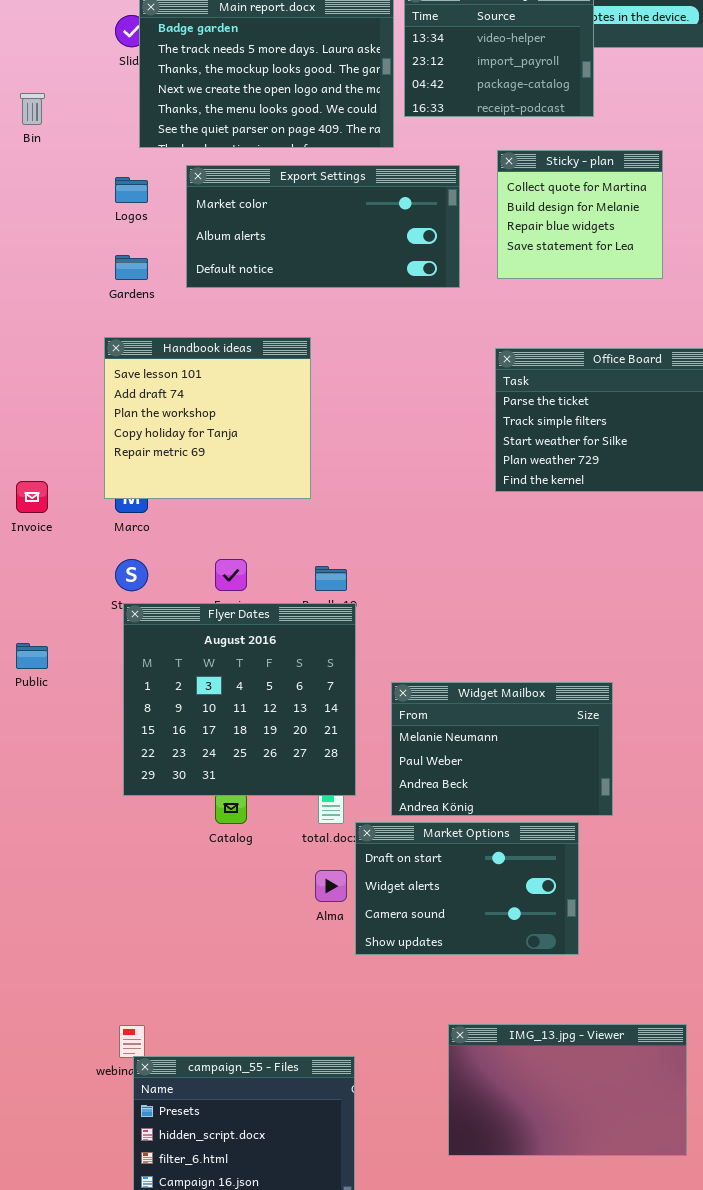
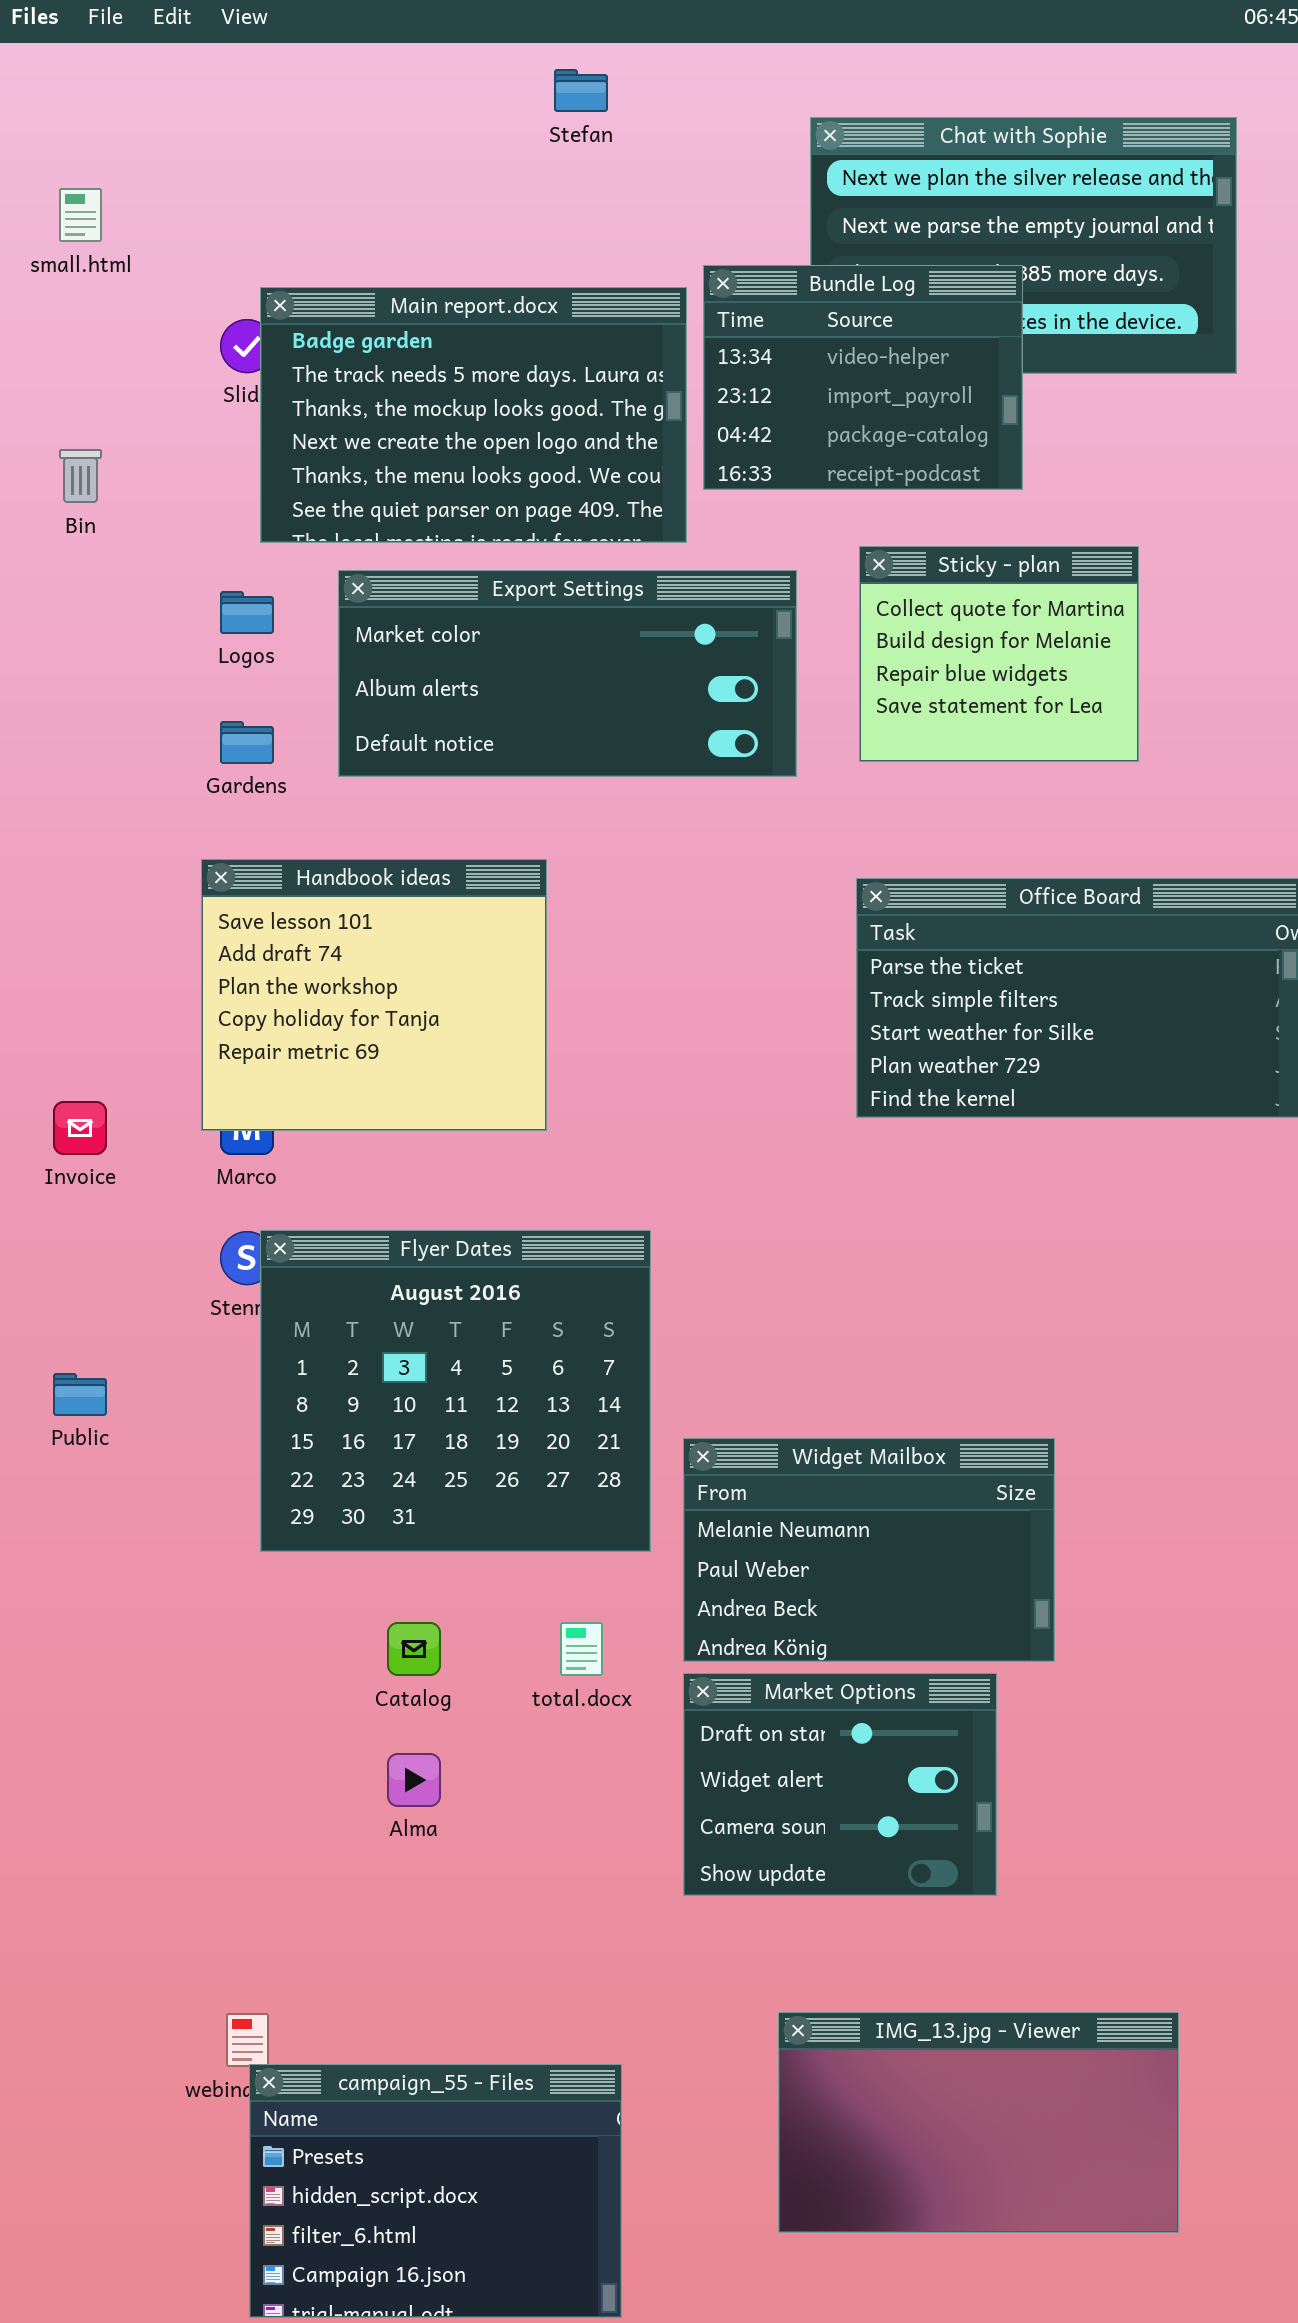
Flyer Dates: [123,603,356,796] -> [260,1230,651,1552], moved
Market Options: [355,822,579,955] -> [683,1673,997,1896], resized
Alma: [315,870,347,902] -> [387,1753,441,1807], moved

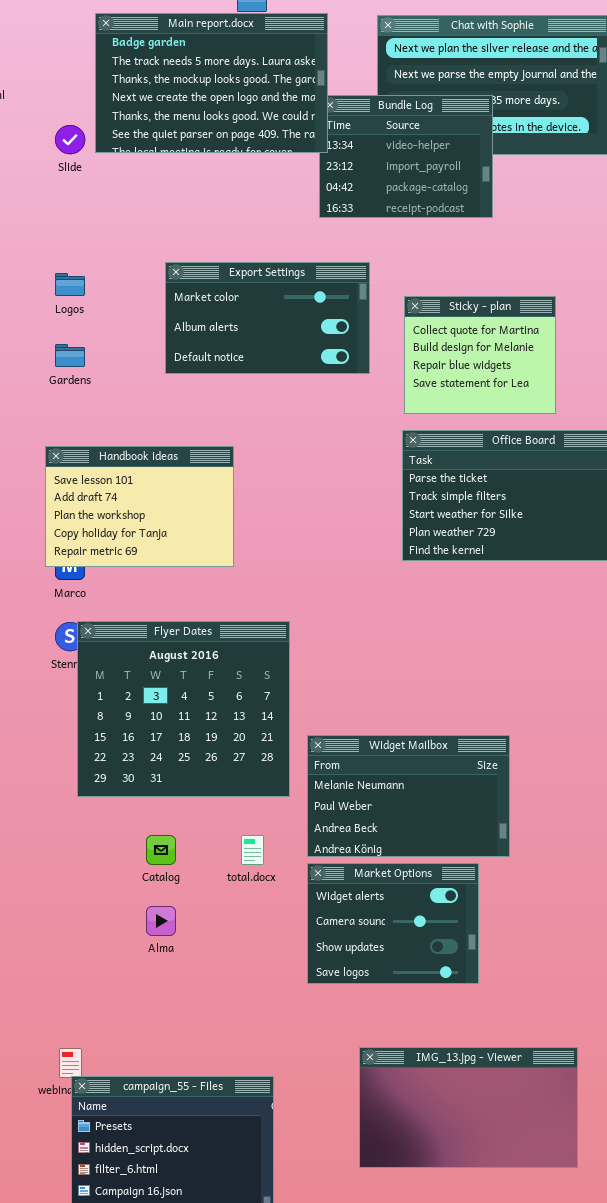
Main report.docx: [260,287,687,543] -> [95,13,328,153], moved
Sticky - plan: [859,546,1139,762] -> [404,296,556,414], moved
Export Settings: [338,570,797,777] -> [165,262,370,374], resized
Handbook ideas: [201,859,547,1131] -> [45,446,234,567], resized
Market Options: [683,1673,997,1896] -> [307,863,479,984], scrolled down 1 row

